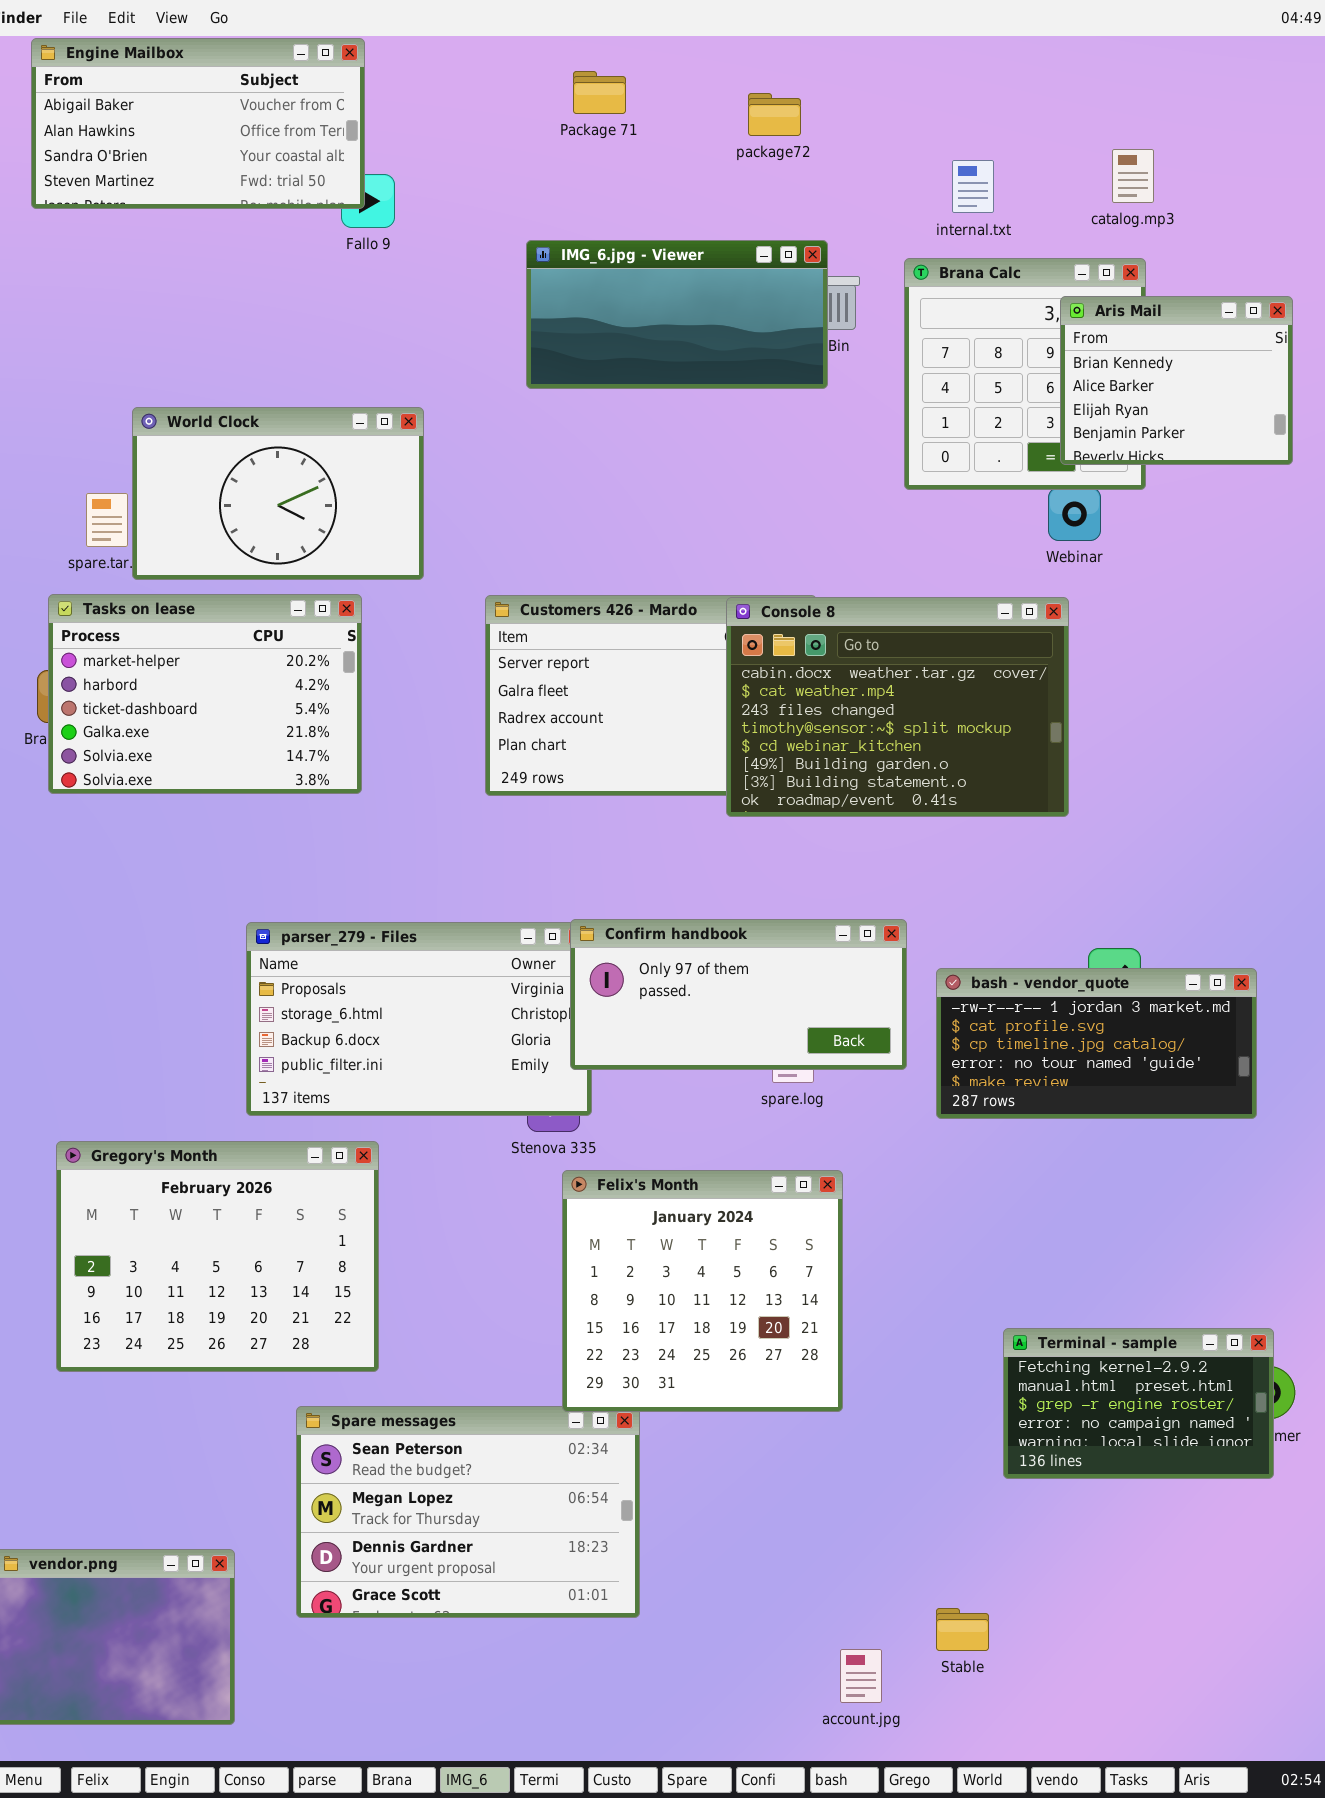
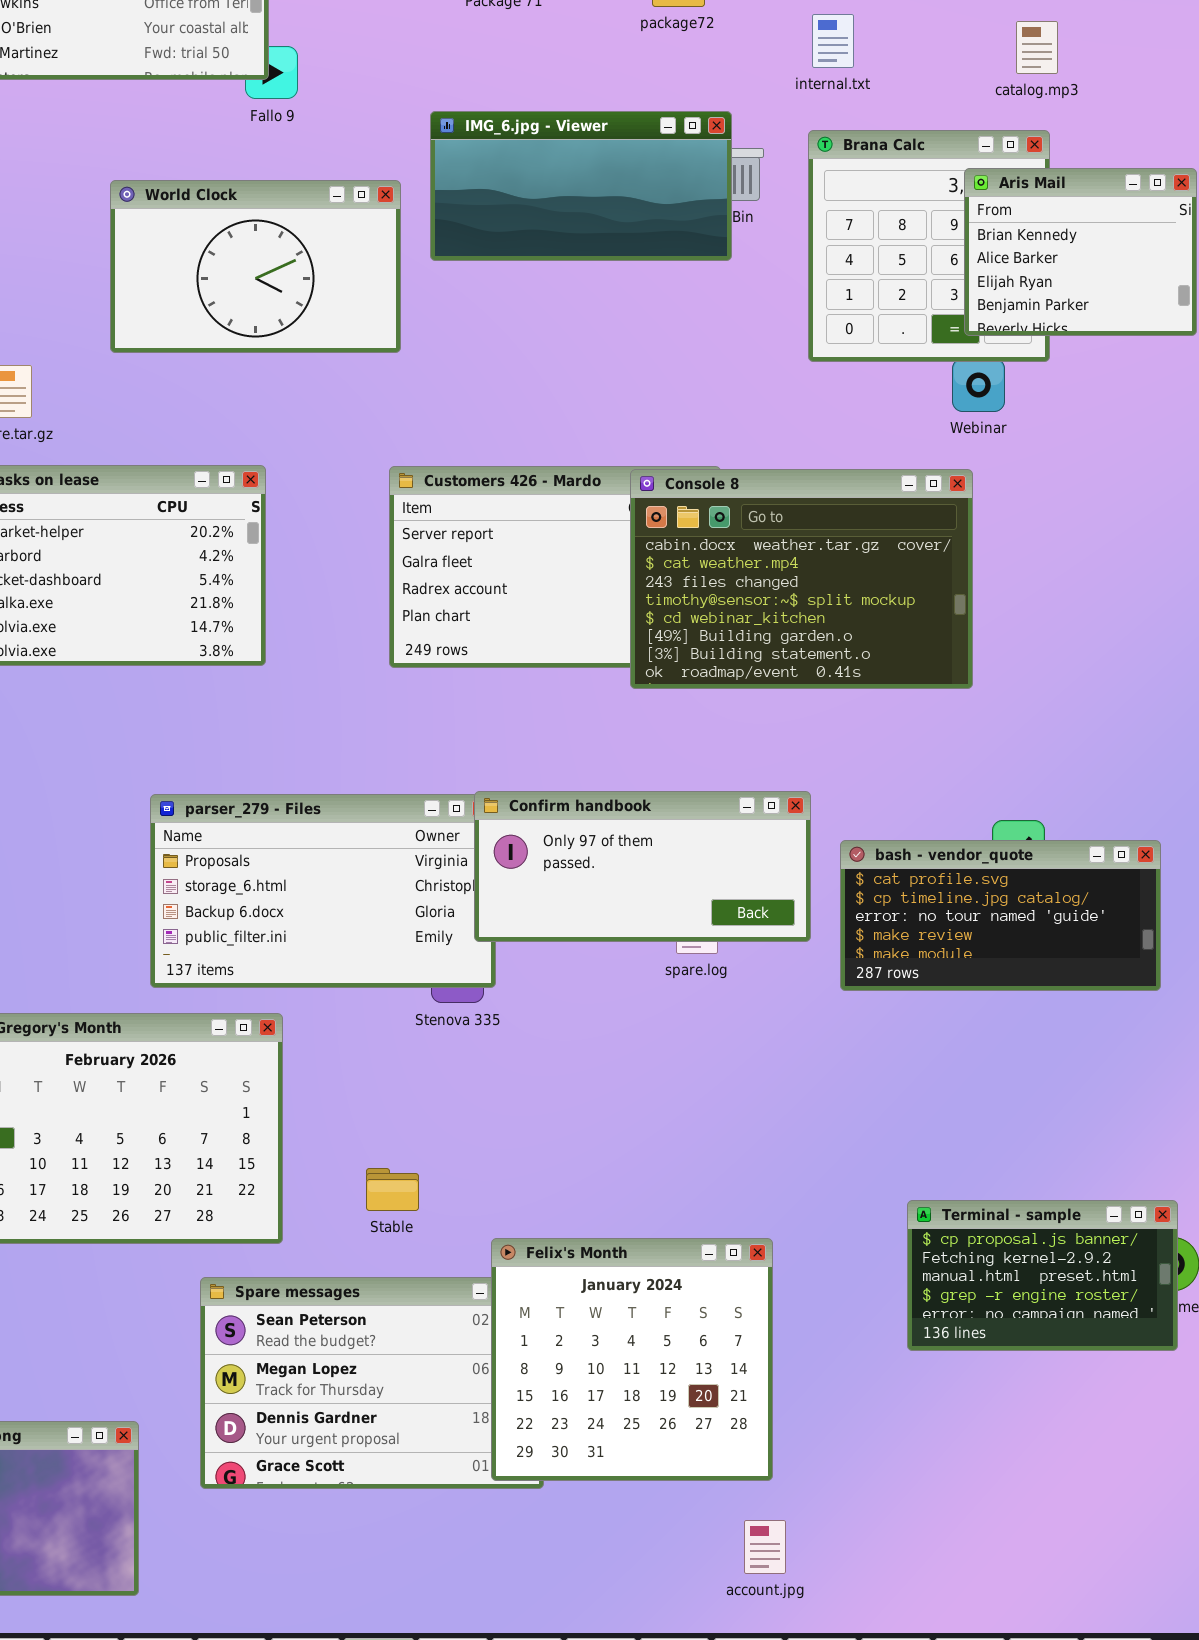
internal.txt: [952,160,994,213] -> [812,14,854,68], moved
World Clock: [132,407,424,580] -> [110,180,401,353], moved
bash - vendor_quote: [936,968,1257,1119] -> [840,840,1161,991], scrolled down 1 row
Felix's Month: [562,1170,843,1412] -> [491,1238,773,1481], moved
Terminal - sample: [1003,1328,1274,1479] -> [907,1200,1178,1351], scrolled up 1 row
Stable: [936,1608,989,1651] -> [366,1168,419,1211], moved

